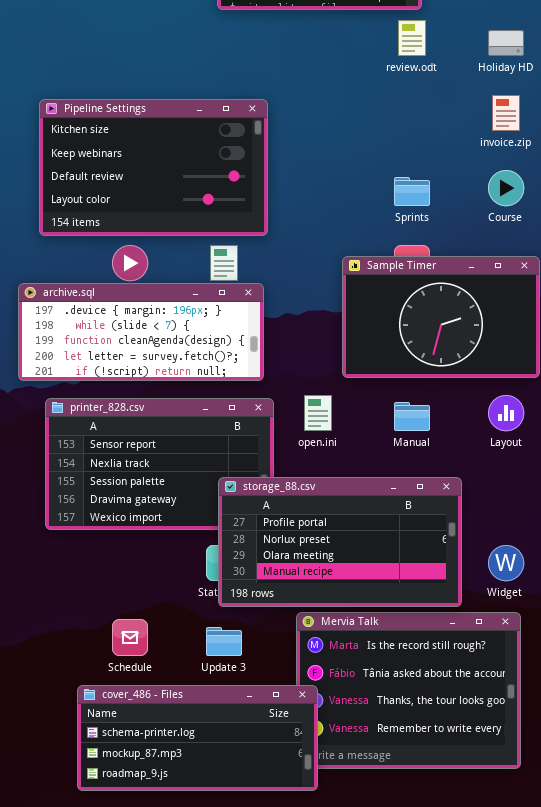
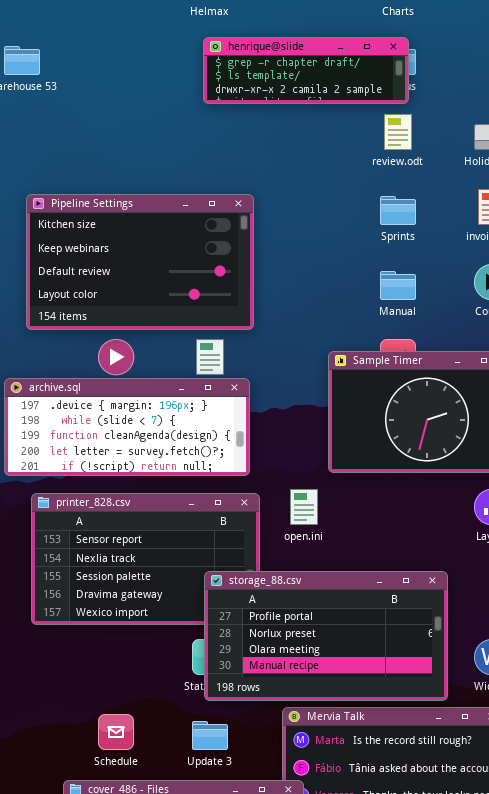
Sprints: [394,177,430,206] -> [380,196,416,225], moved
Manual: [394,402,430,431] -> [380,271,416,300], moved

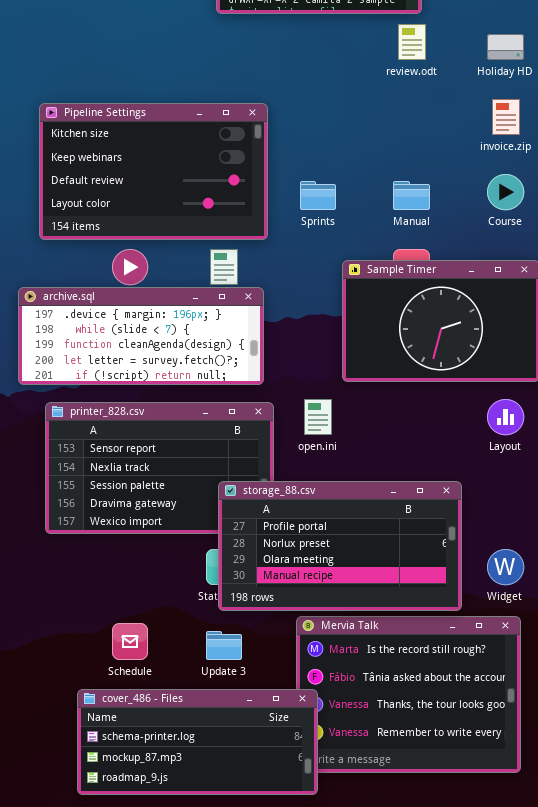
Sprints: [380,196,416,225] -> [300,181,336,210], moved

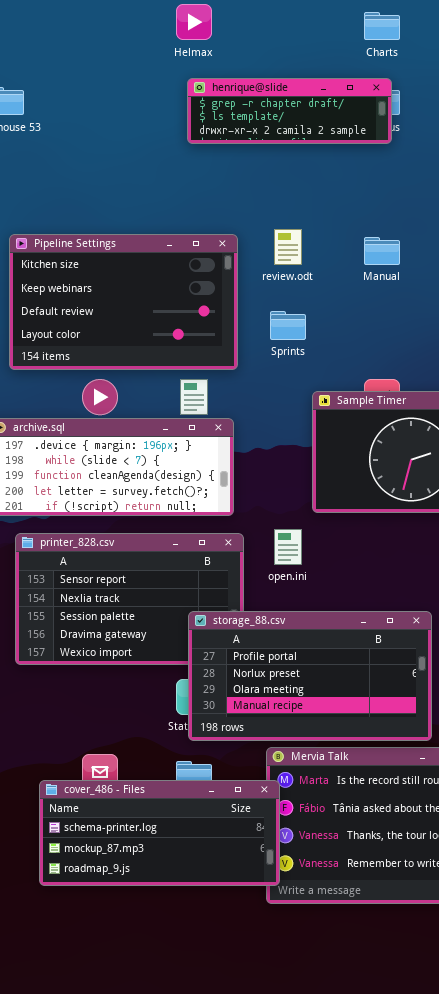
review.odt: [398,24,426,60] -> [274,229,302,265], moved
Manual: [393,181,430,210] -> [364,237,400,265], moved
cover_486 - Files: [77,689,318,795] -> [39,780,280,886], moved

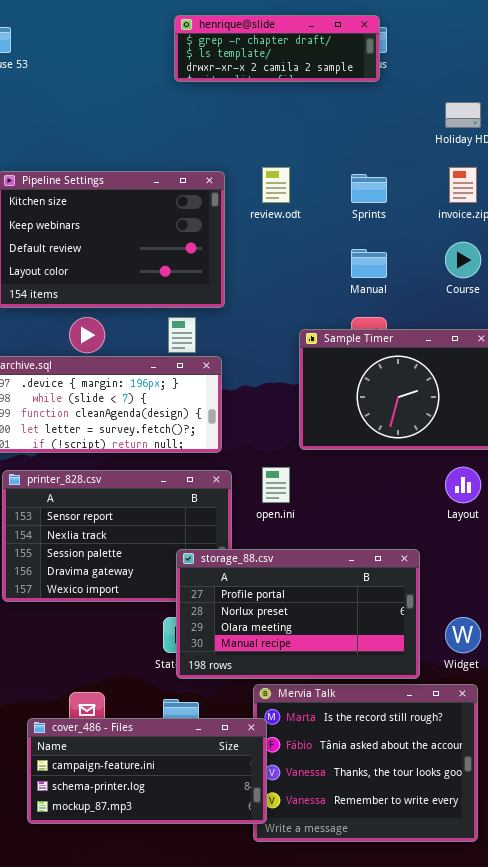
Manual: [364,237,400,265] -> [351,249,387,278], moved
Sprints: [270,311,306,340] -> [351,174,387,203], moved
cover_486 - Files: [39,780,280,886] -> [27,718,267,824], scrolled up 1 row

